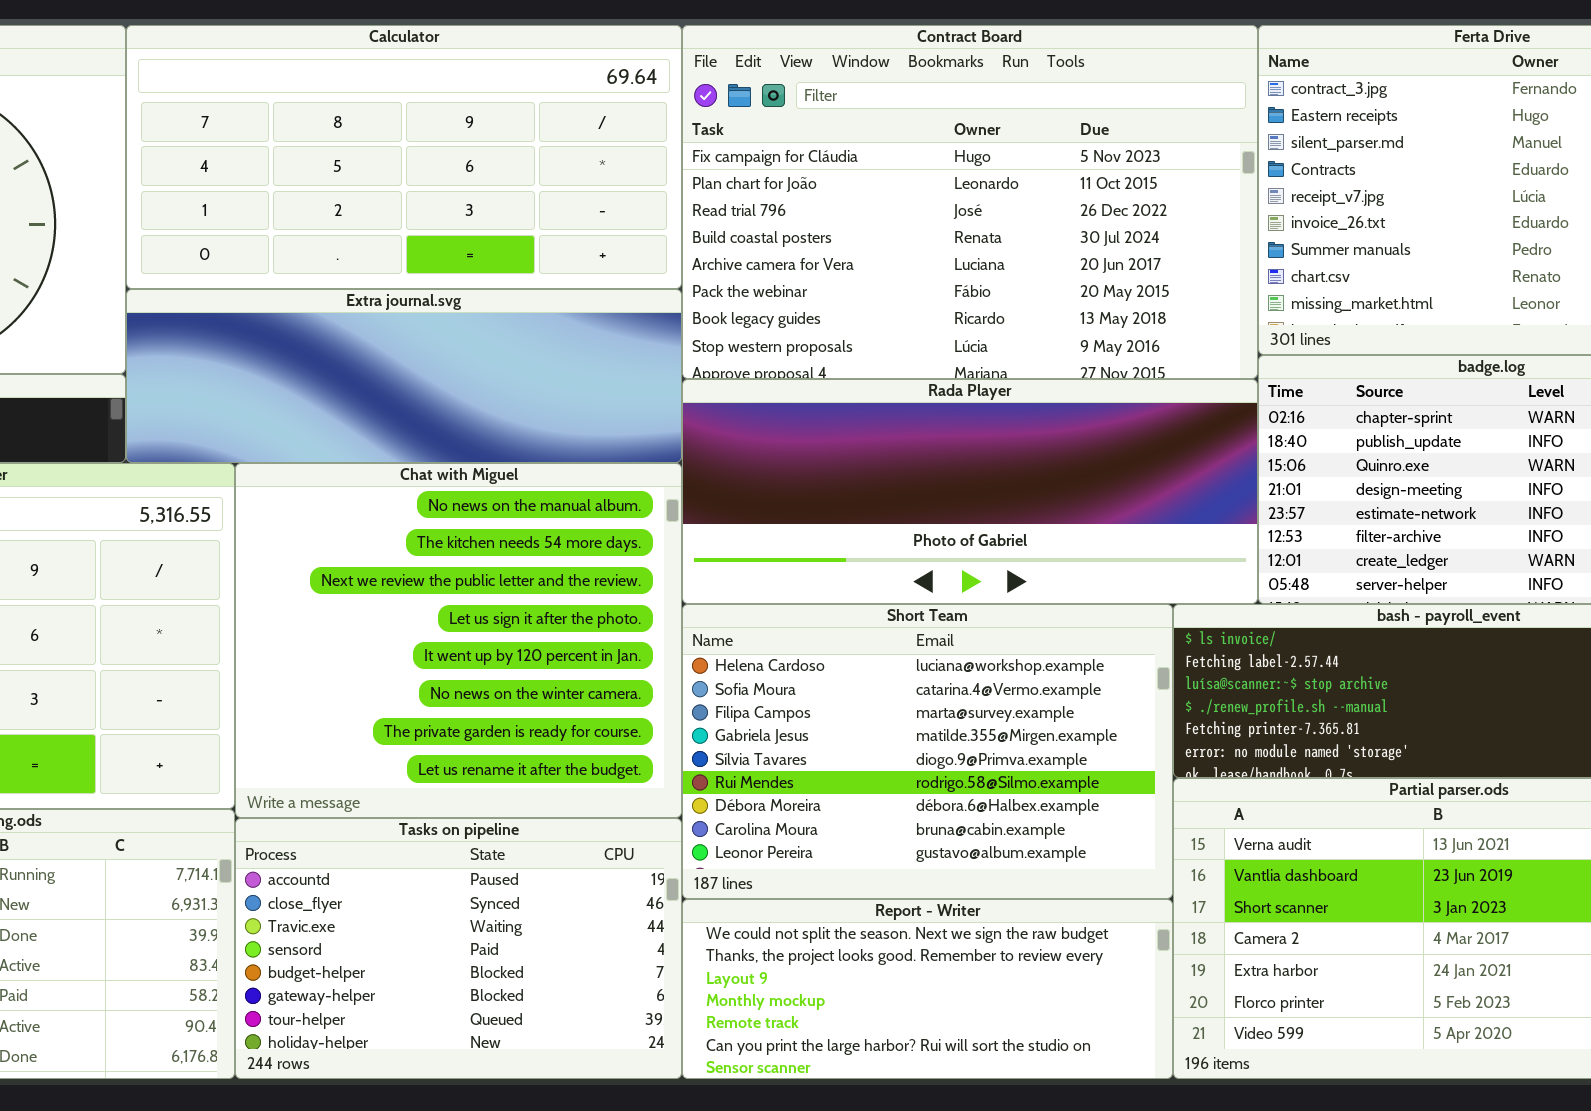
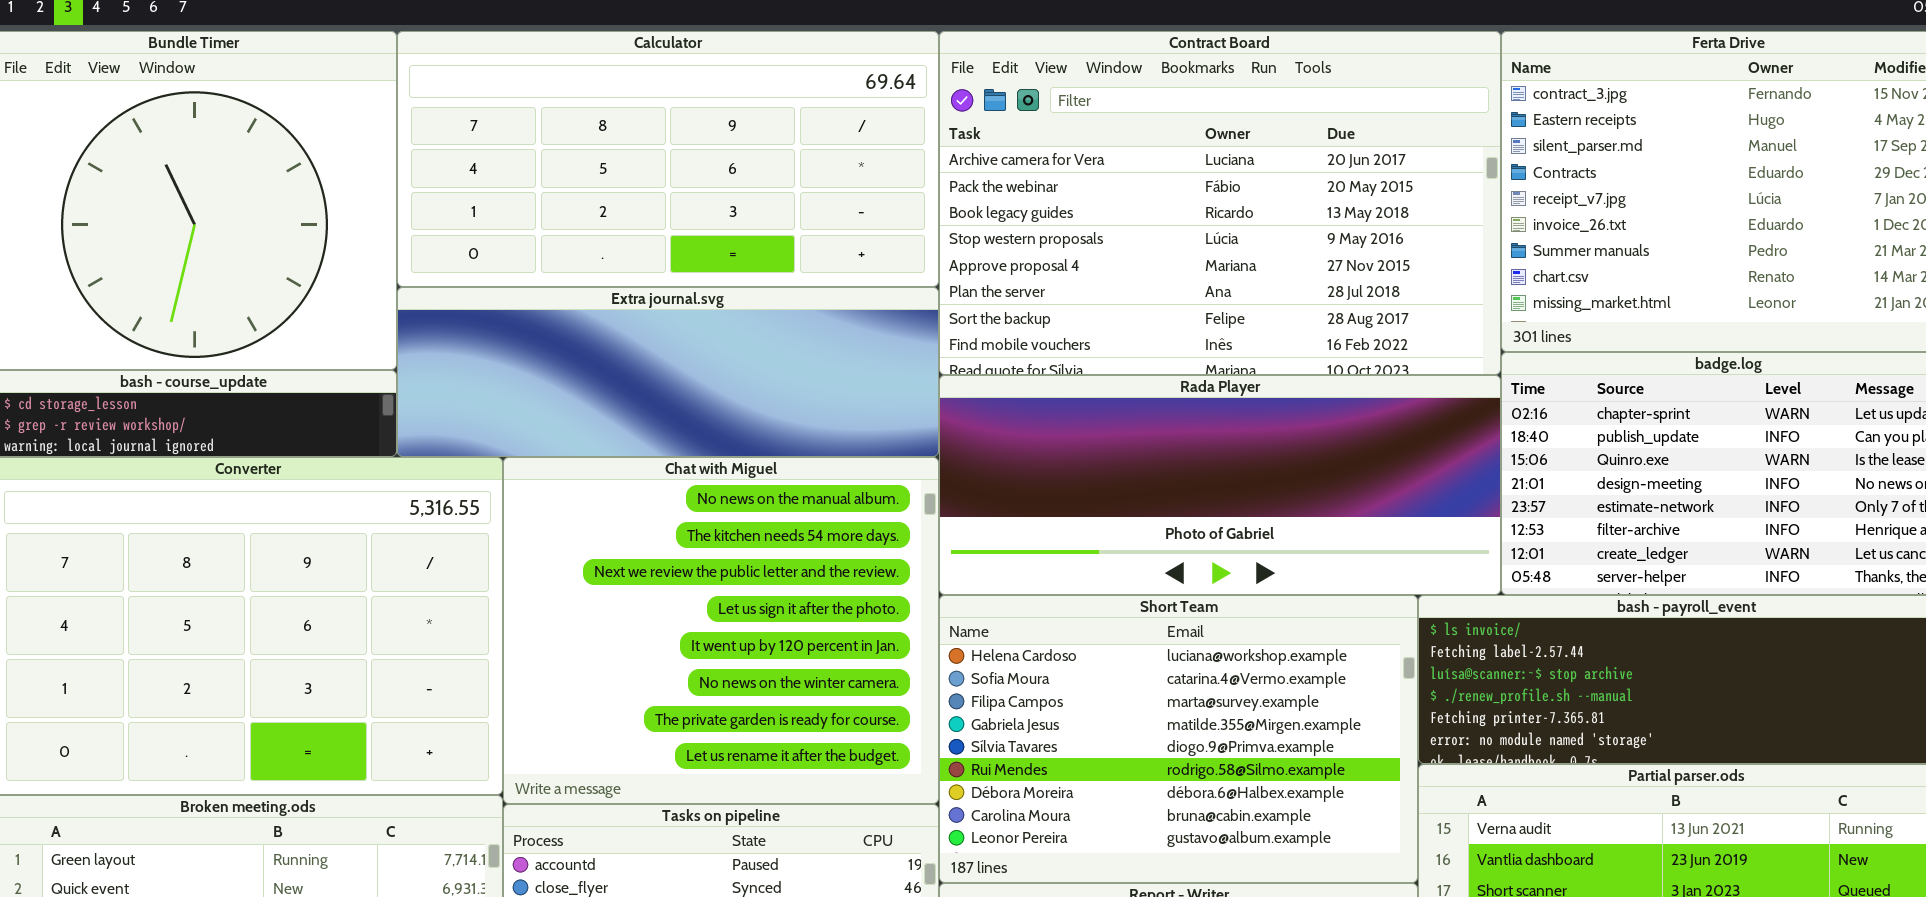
Contract Board: [682,25,1258,379] -> [939,31,1501,375], scrolled down 4 rows

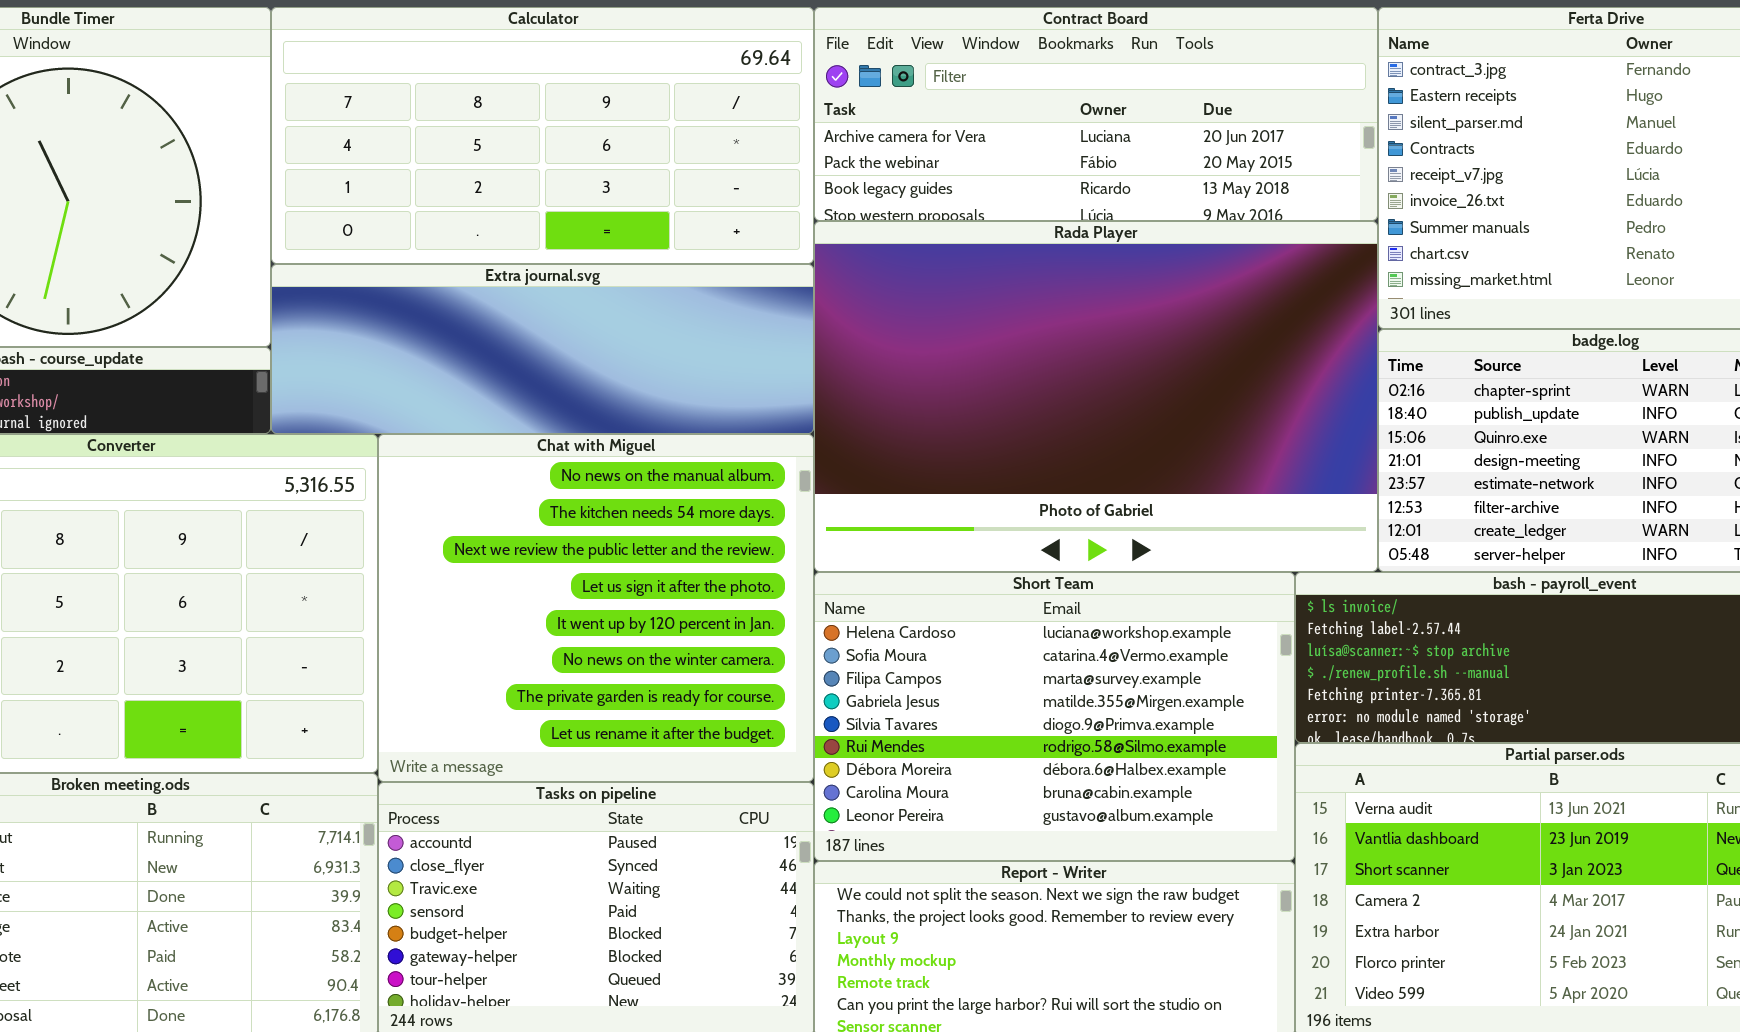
Contract Board: [939,31,1501,375] -> [814,7,1378,221], resized
Rada Player: [939,375,1501,595] -> [814,221,1378,572], resized

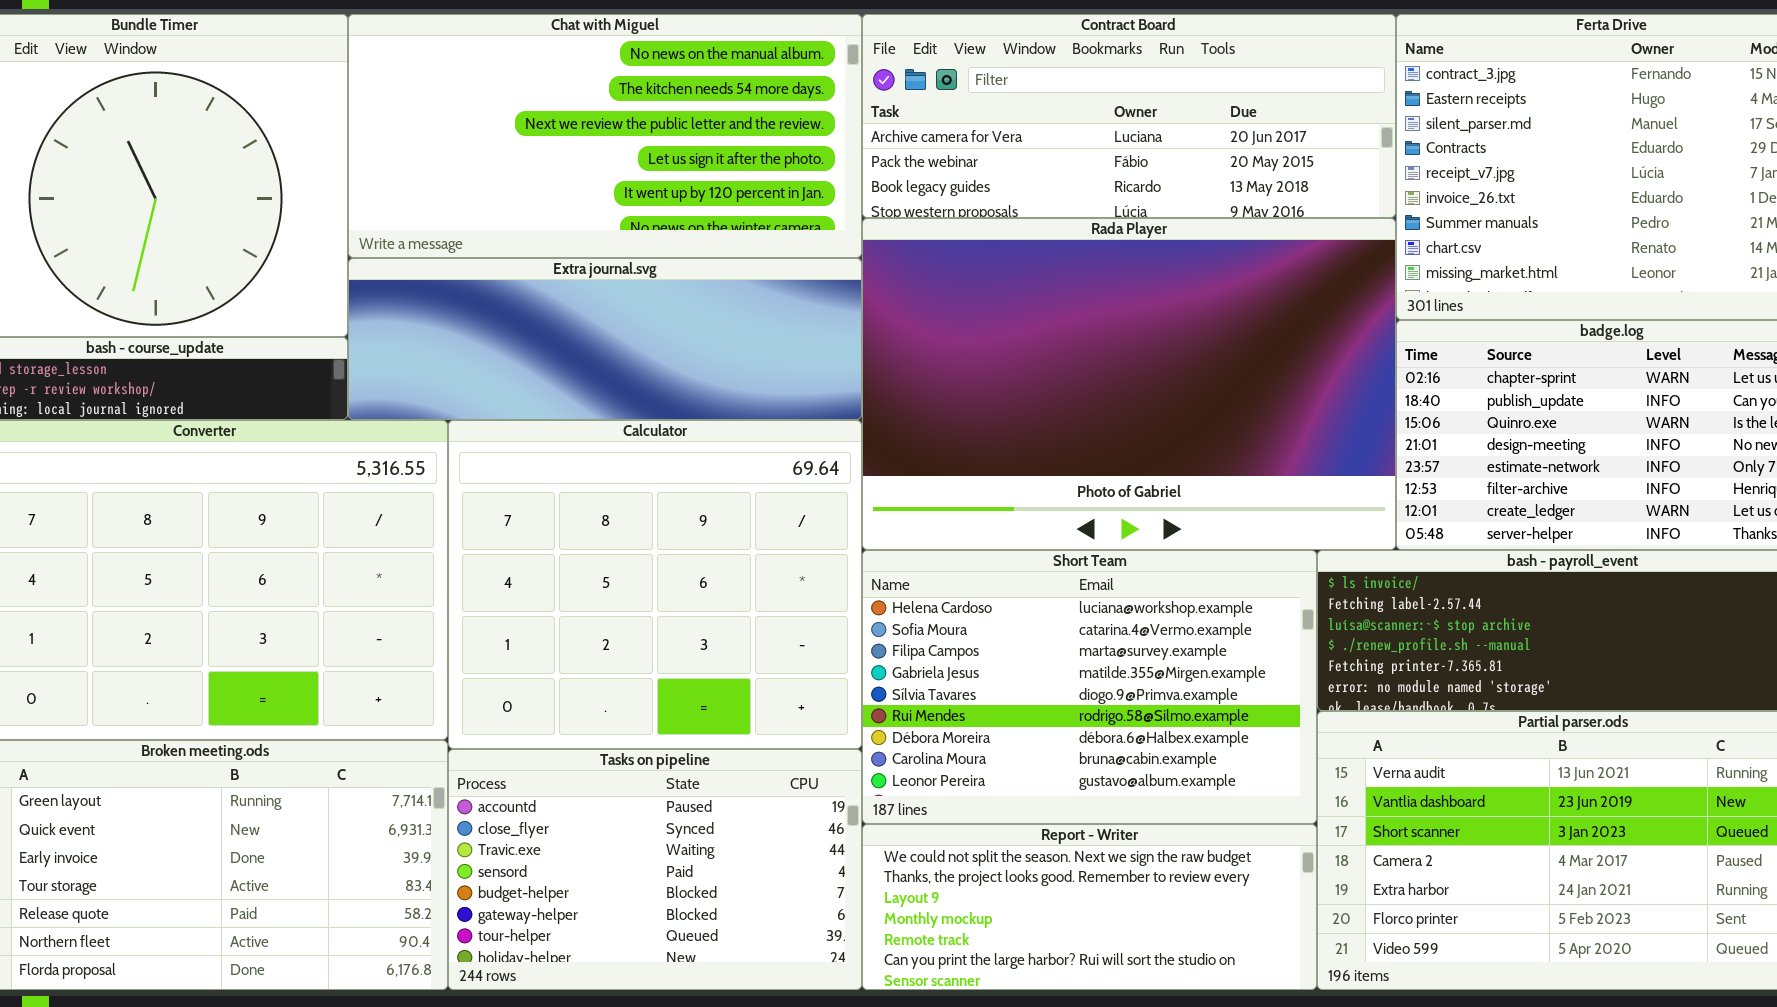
Calculator: [271,7,814,264] -> [448,420,862,749], moved, resized
Chat with Miguel: [378,434,814,782] -> [348,14,862,258], moved, resized

